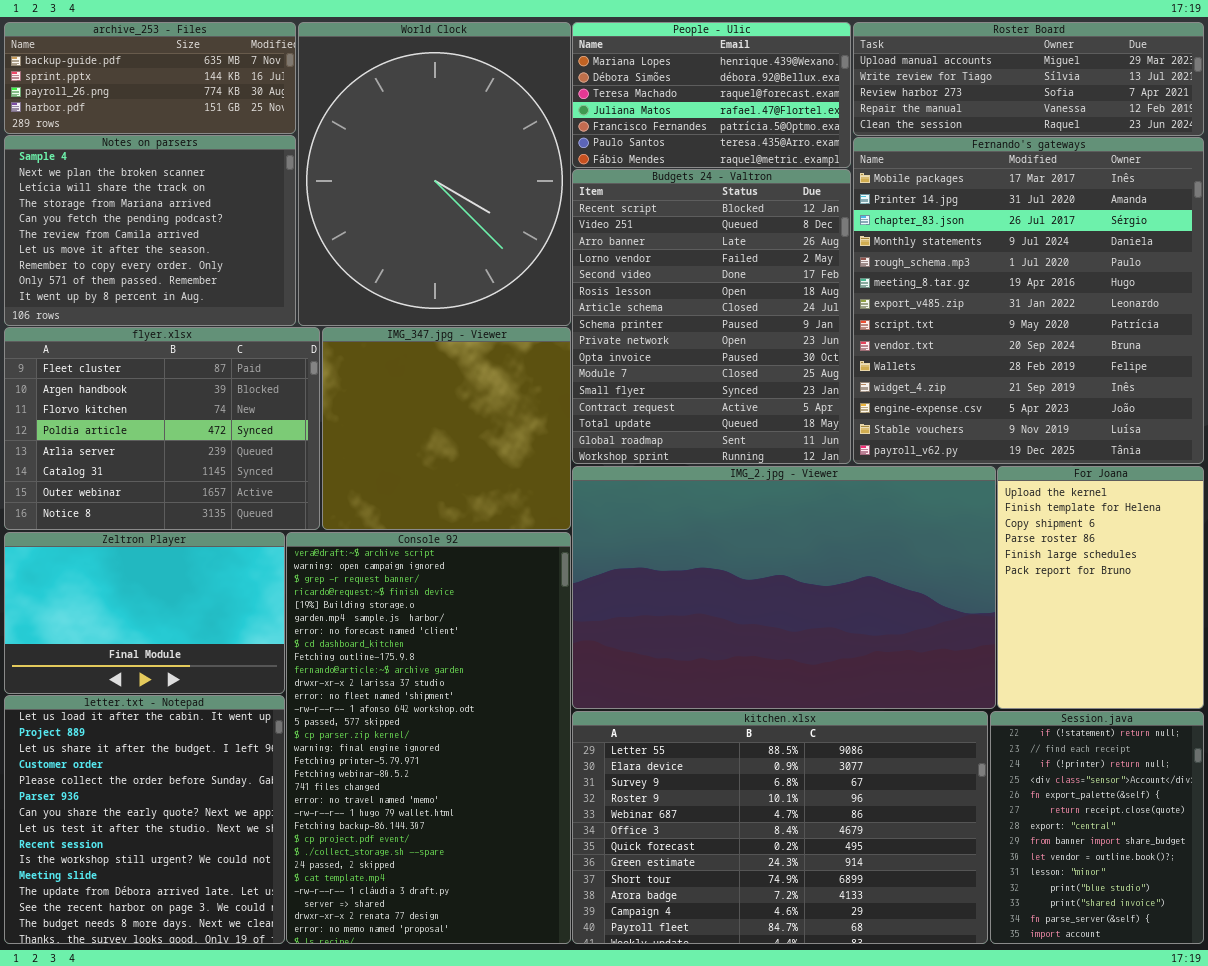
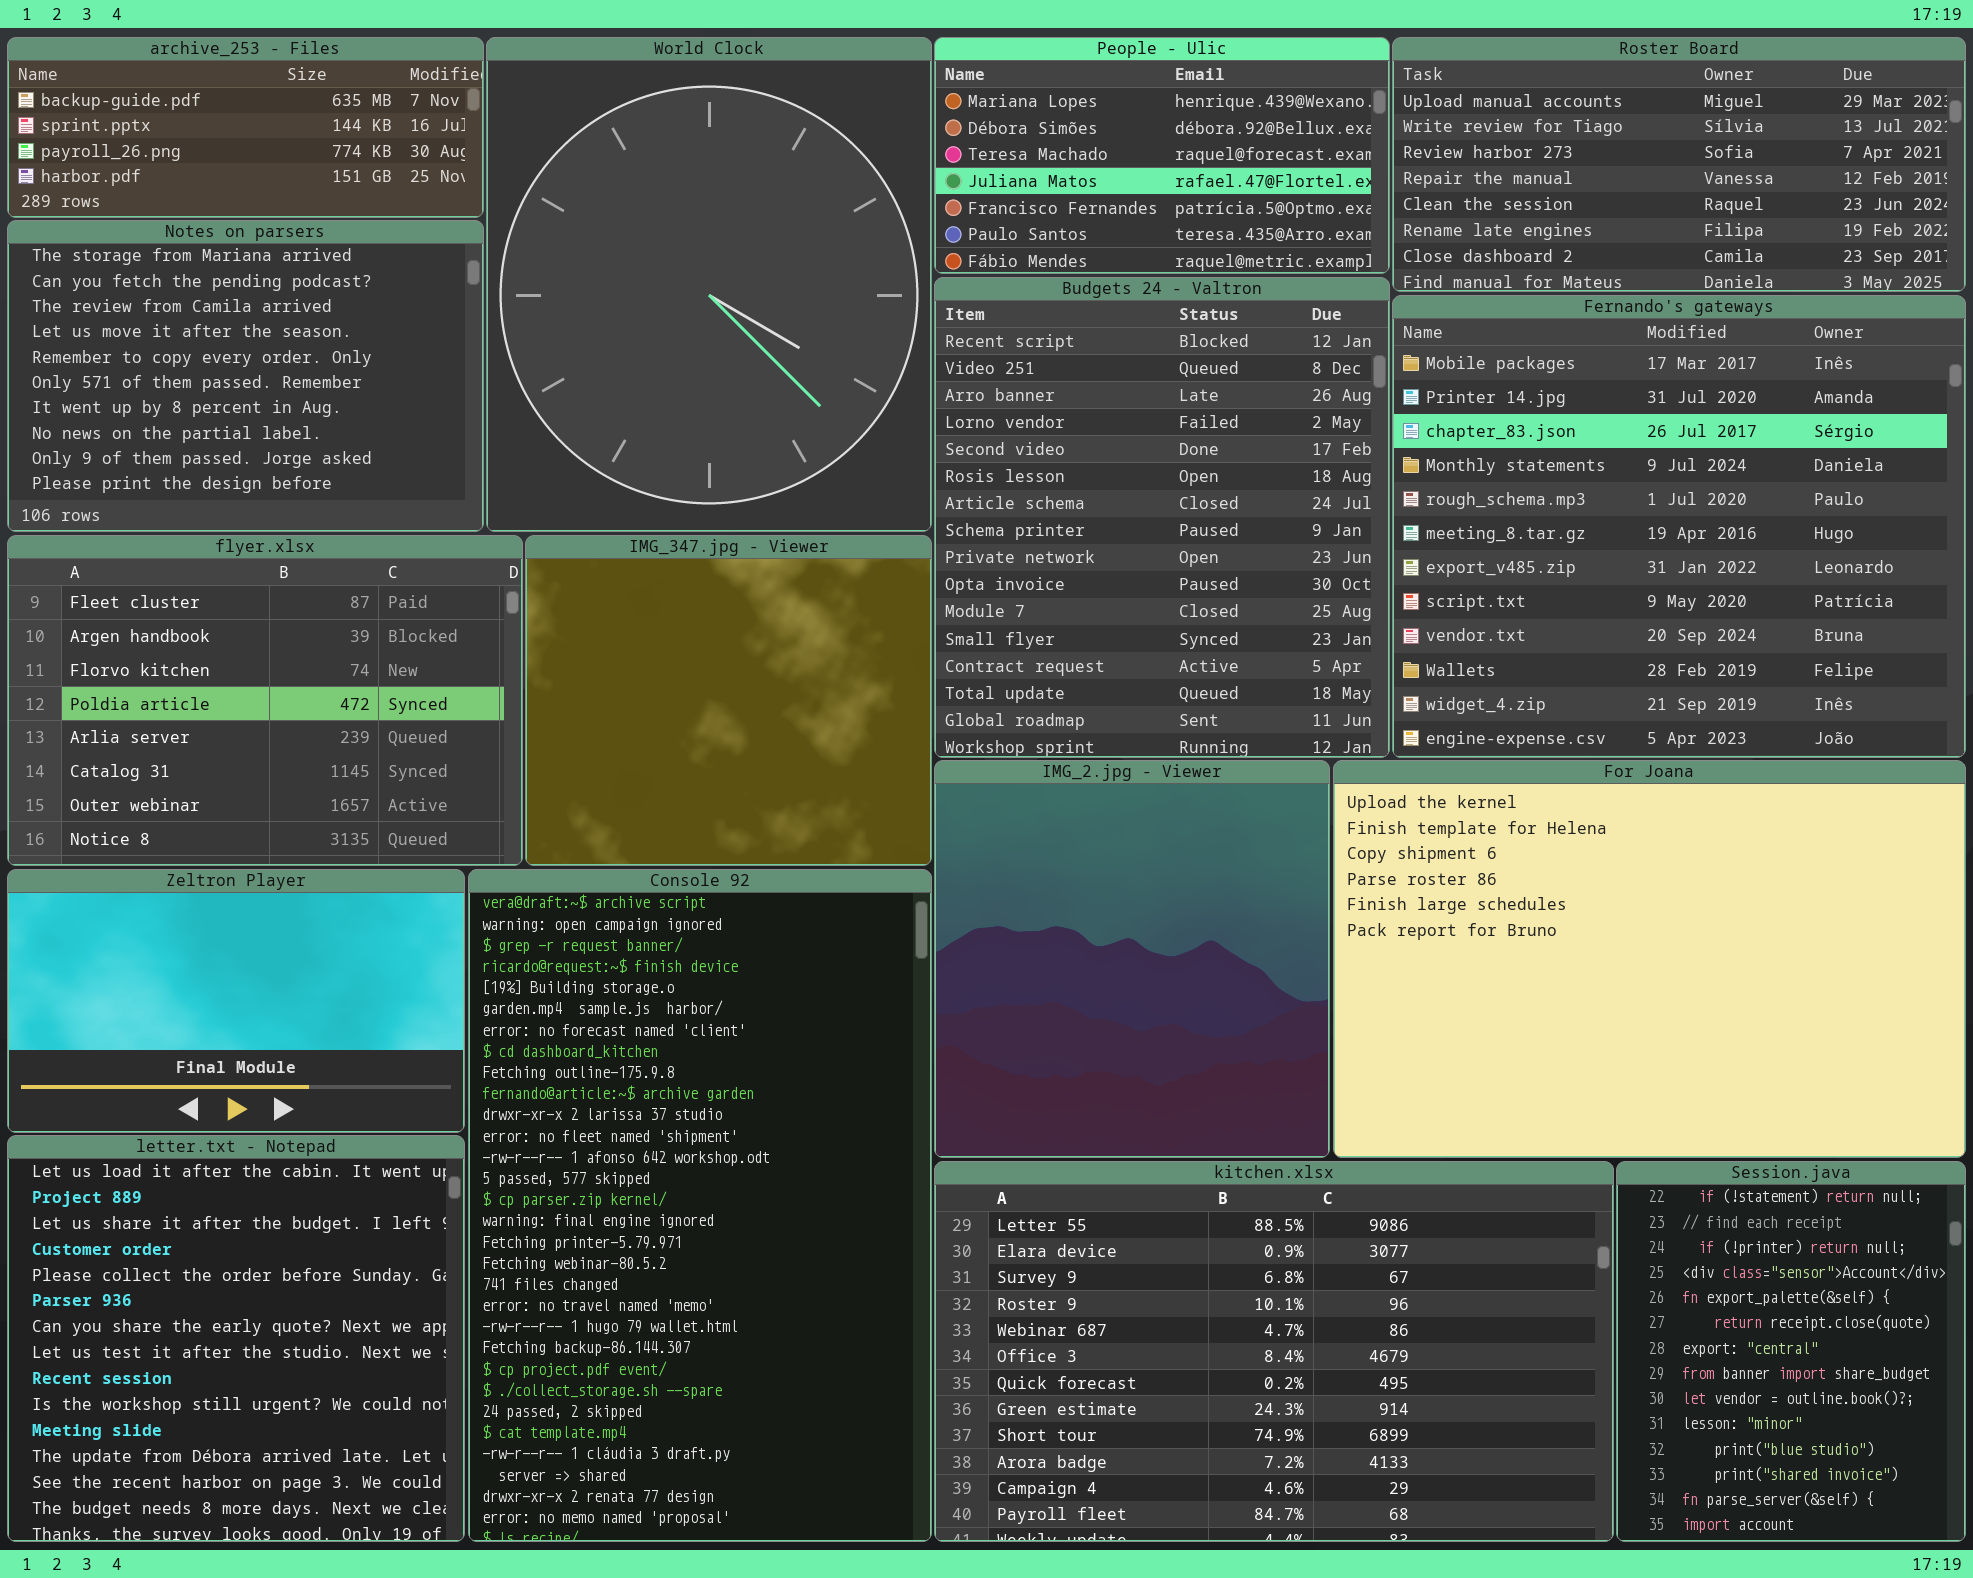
Roster Board: [853,22,1204,136] -> [1392,37,1966,292], resized
Notes on parsers: [4,135,296,326] -> [7,220,484,532], scrolled down 3 rows
Fernando's gateways: [853,137,1204,464] -> [1392,295,1966,758], resized
IMG_2.jpg - Viewer: [572,466,996,709] -> [934,760,1330,1158], resized
For Joana: [997,466,1204,709] -> [1333,760,1966,1158], resized

